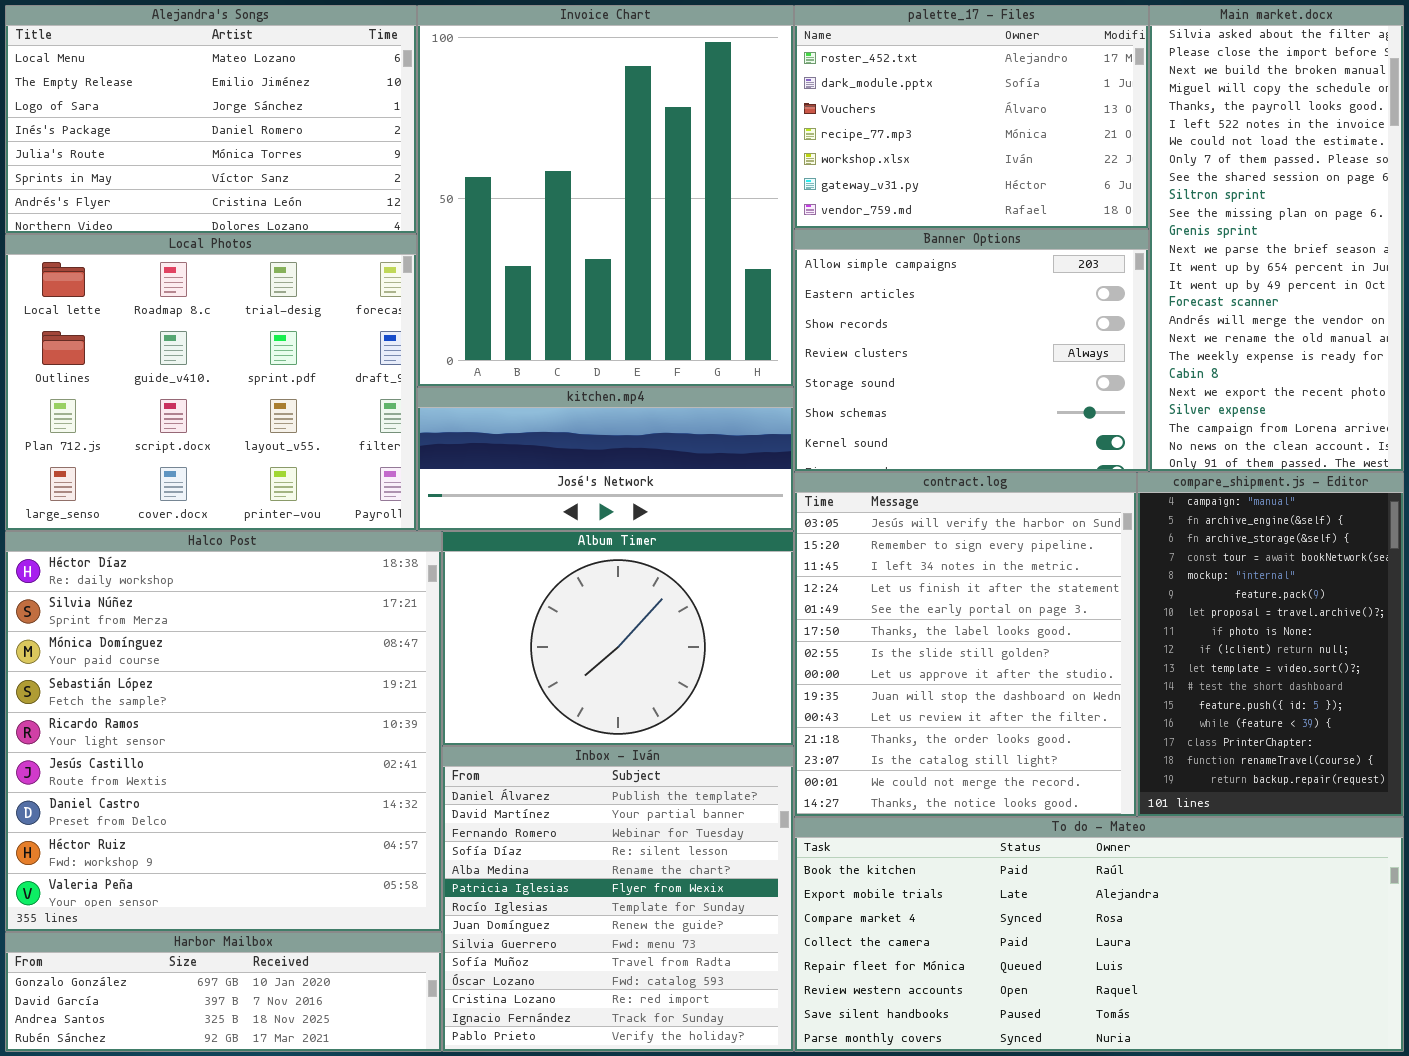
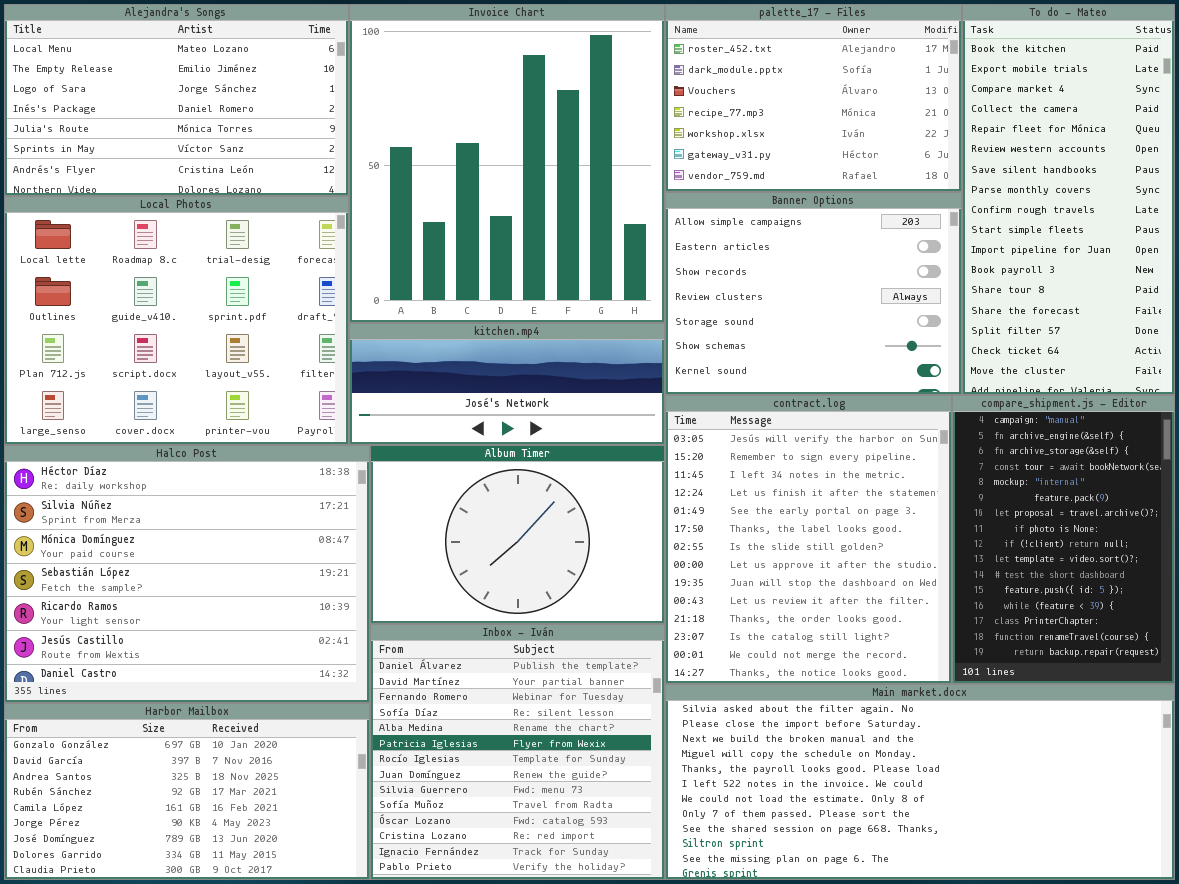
Main market.docx: [1149,5,1404,472] -> [665,684,1175,880], moved, resized
Halco Post: [5,531,442,932] -> [4,445,370,703], resized
To do - Mateo: [794,817,1404,1052] -> [962,4,1175,395], moved, resized
Harbor Mailbox: [5,932,442,1052] -> [4,703,370,880], resized

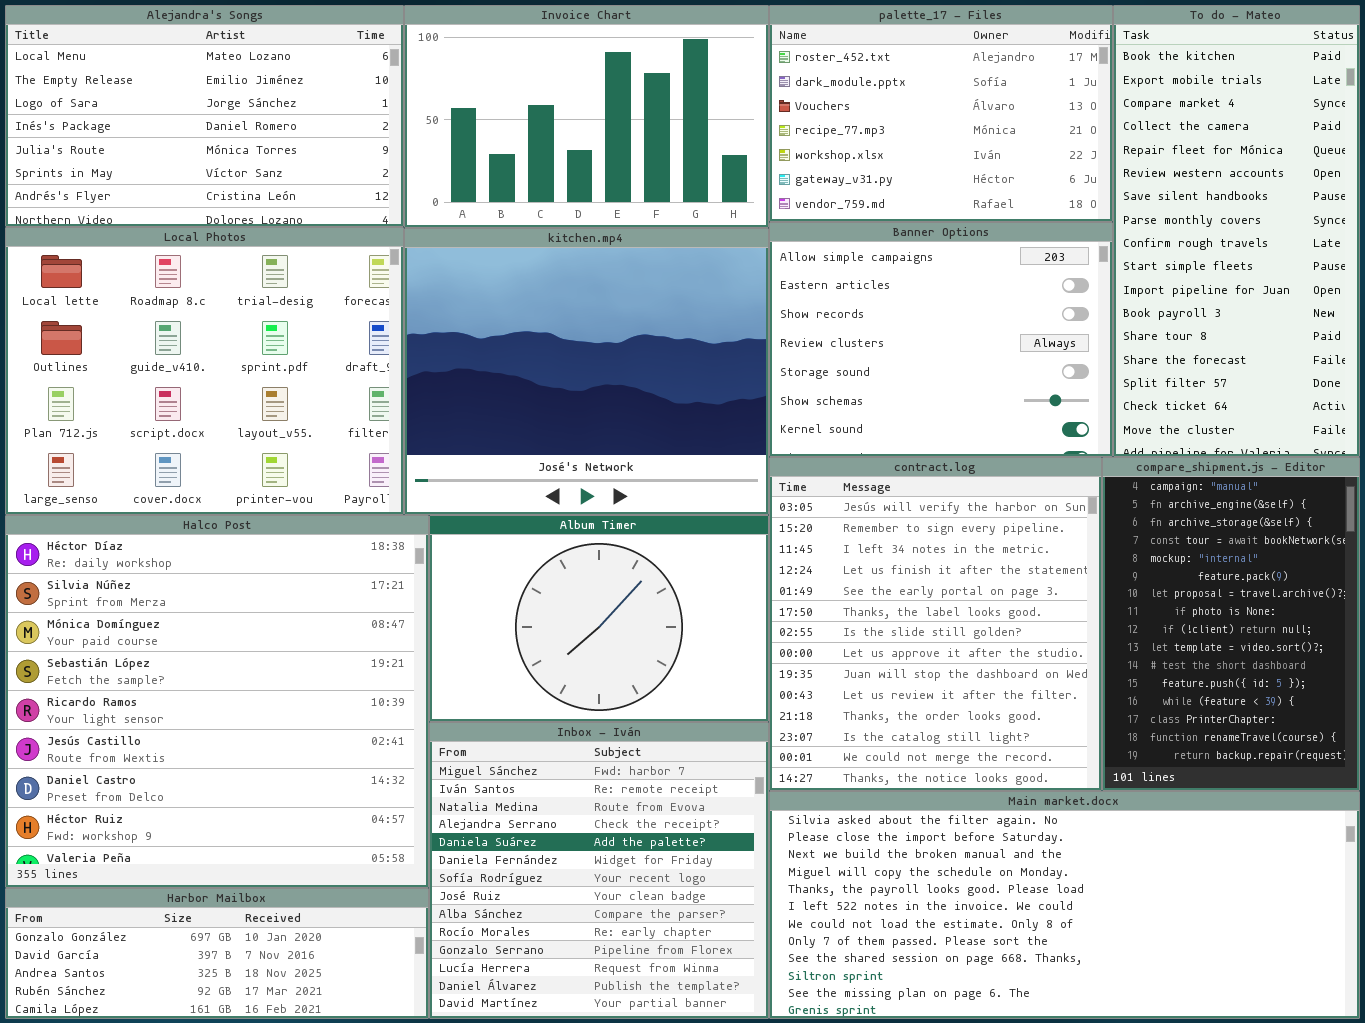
Invoice Chart: [349,4,665,323] -> [404,5,769,228], resized
kitchen.mp4: [349,323,665,445] -> [404,228,769,515], resized
Halco Post: [4,445,370,703] -> [5,515,429,888], resized
Inbox - Iván: [370,624,665,880] -> [429,722,769,1019], scrolled up 12 rows
Harbor Mailbox: [4,703,370,880] -> [5,888,429,1019], resized

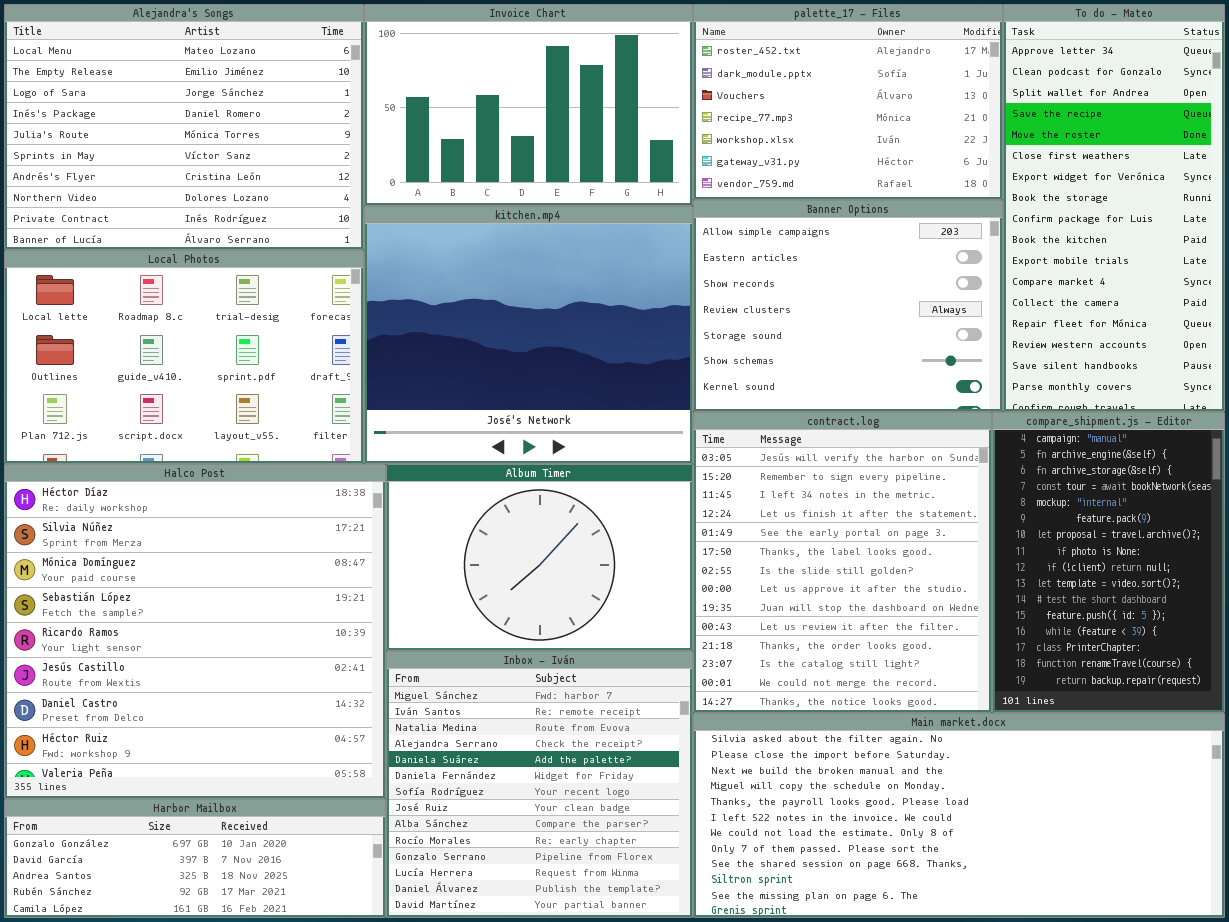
Alejandra's Songs: [5,5,404,227] -> [4,4,364,250], resized
To do - Mateo: [1113,5,1360,457] -> [1003,4,1225,412], scrolled up 9 rows
Local Photos: [5,227,404,515] -> [4,250,364,464], resized

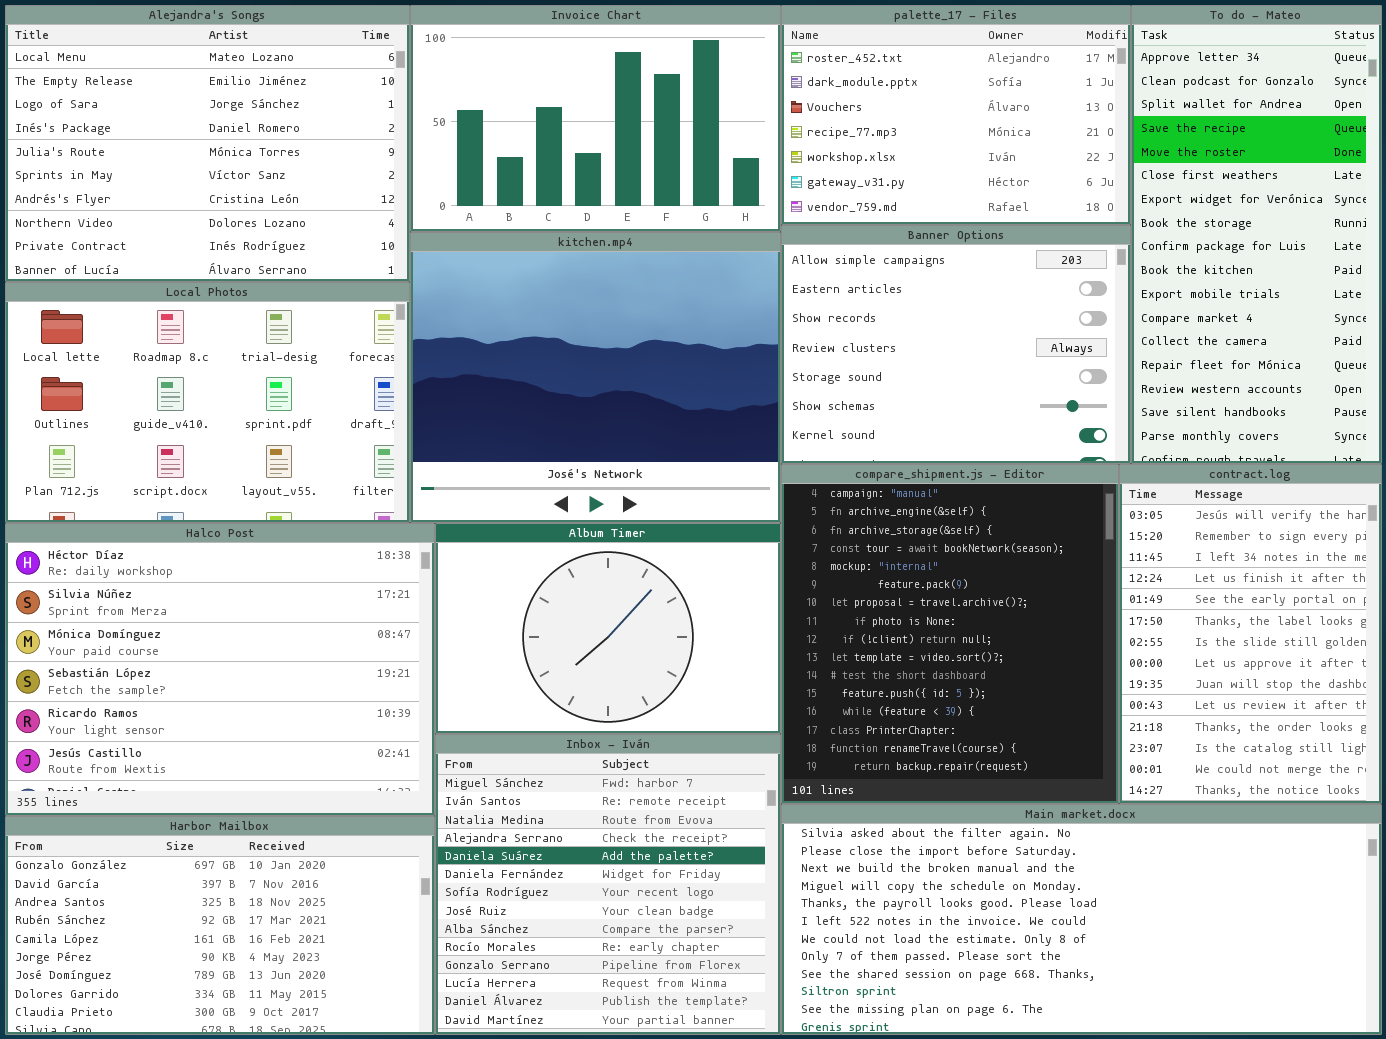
contract.log: [693,412,992,713] -> [1119,464,1382,804], moved, resized
compare_shipment.js - Editor: [992,412,1225,713] -> [781,464,1119,804], moved, resized
Halco Post: [4,464,386,799] -> [5,523,435,816], resized
Harbor Mailbox: [4,799,386,918] -> [5,816,435,1035], resized

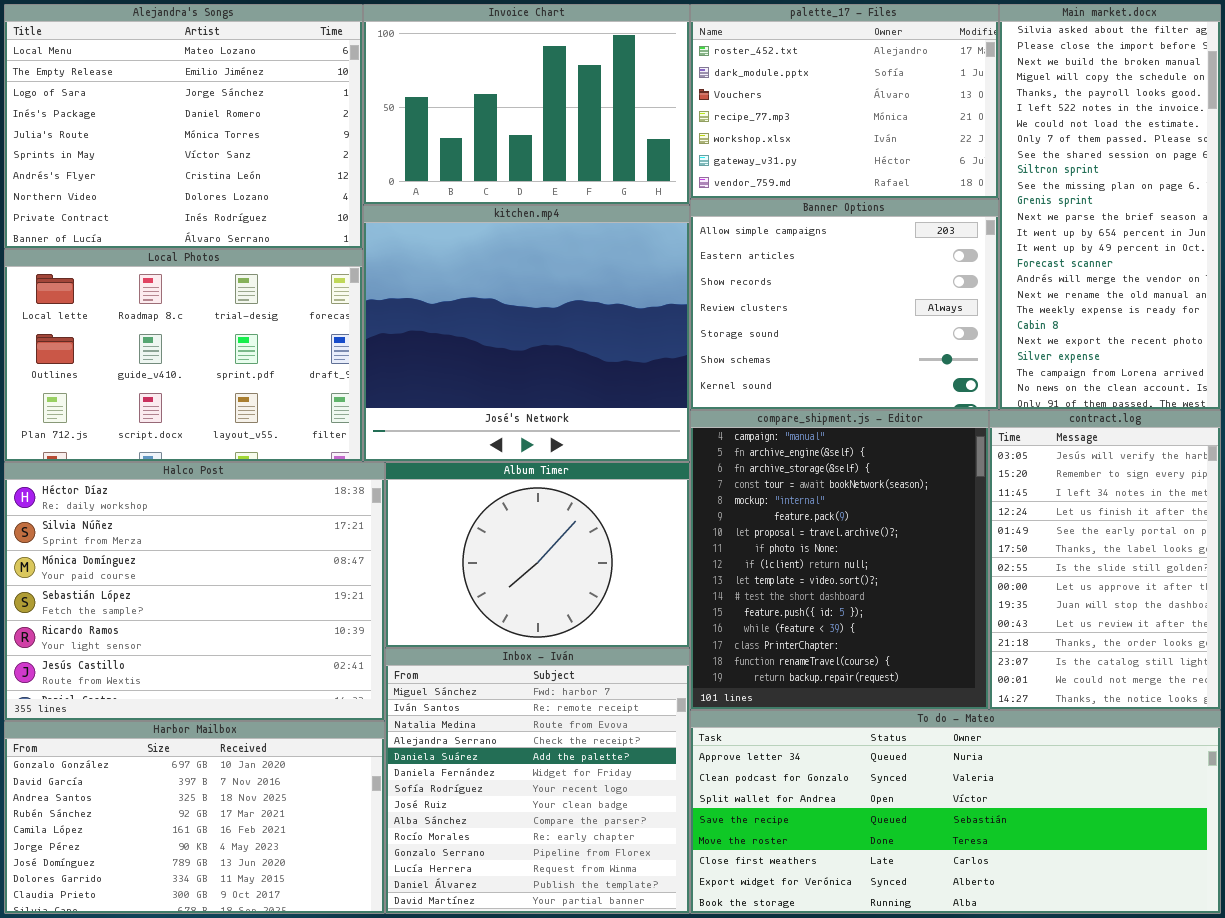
To do - Mateo: [1131,5,1382,464] -> [690,710,1221,914], moved, resized
Main market.docx: [781,804,1382,1035] -> [999,4,1221,410], moved, resized

